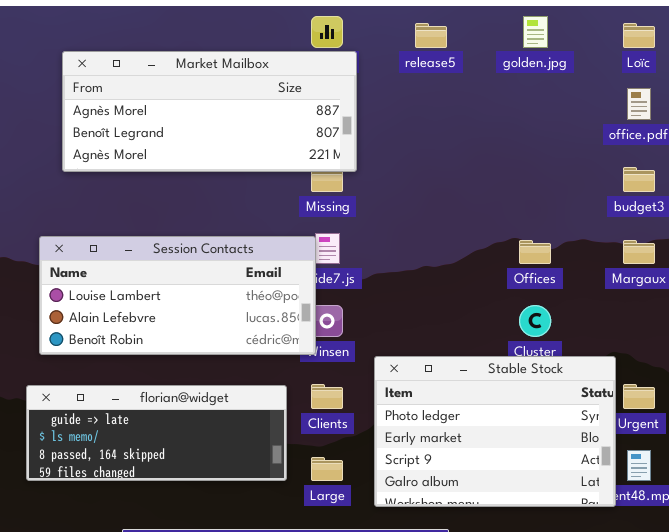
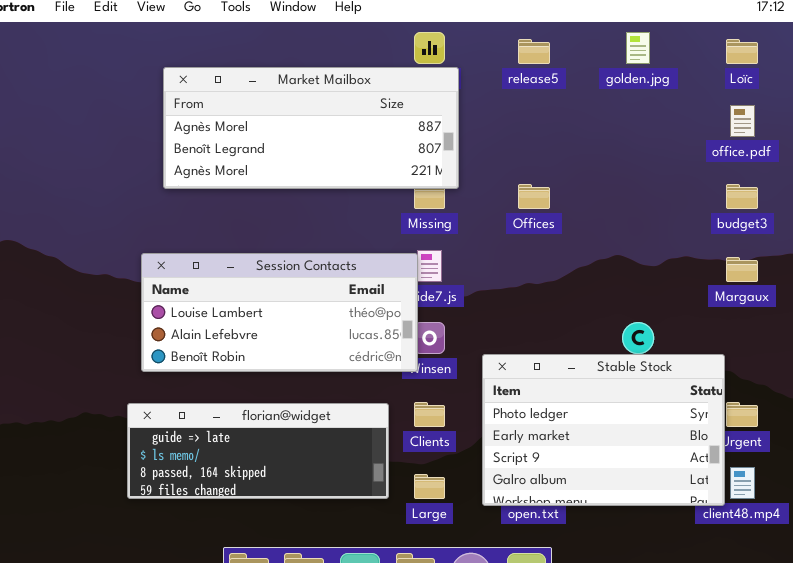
Offices: [519,240,551,264] -> [518,184,550,209], moved
Stable Stock: [374,356,616,507] -> [482,354,725,506], moved

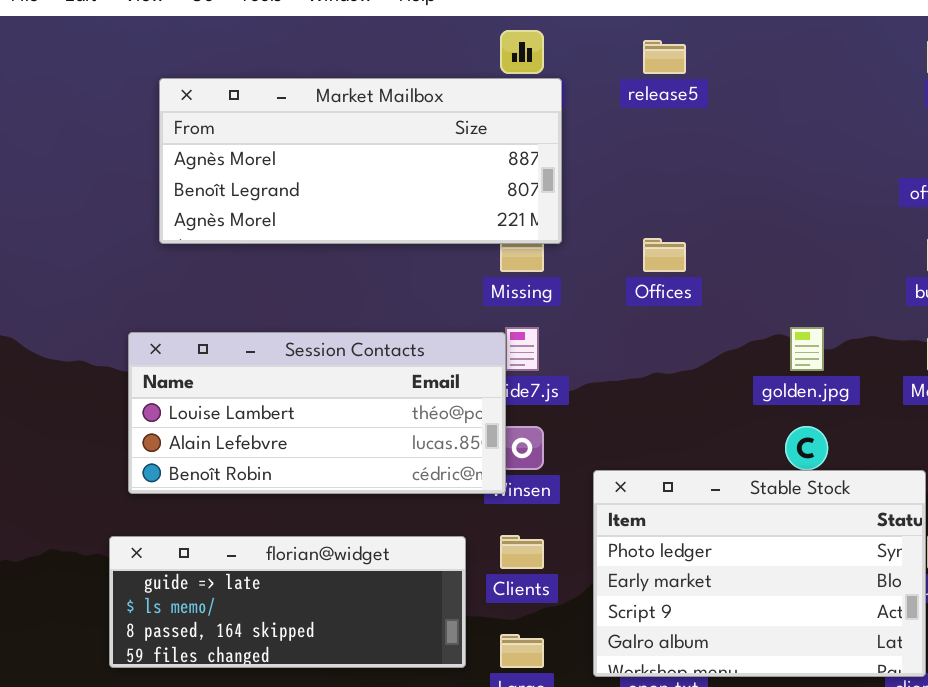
golden.jpg: [626,32,650,64] -> [790,327,824,371], moved

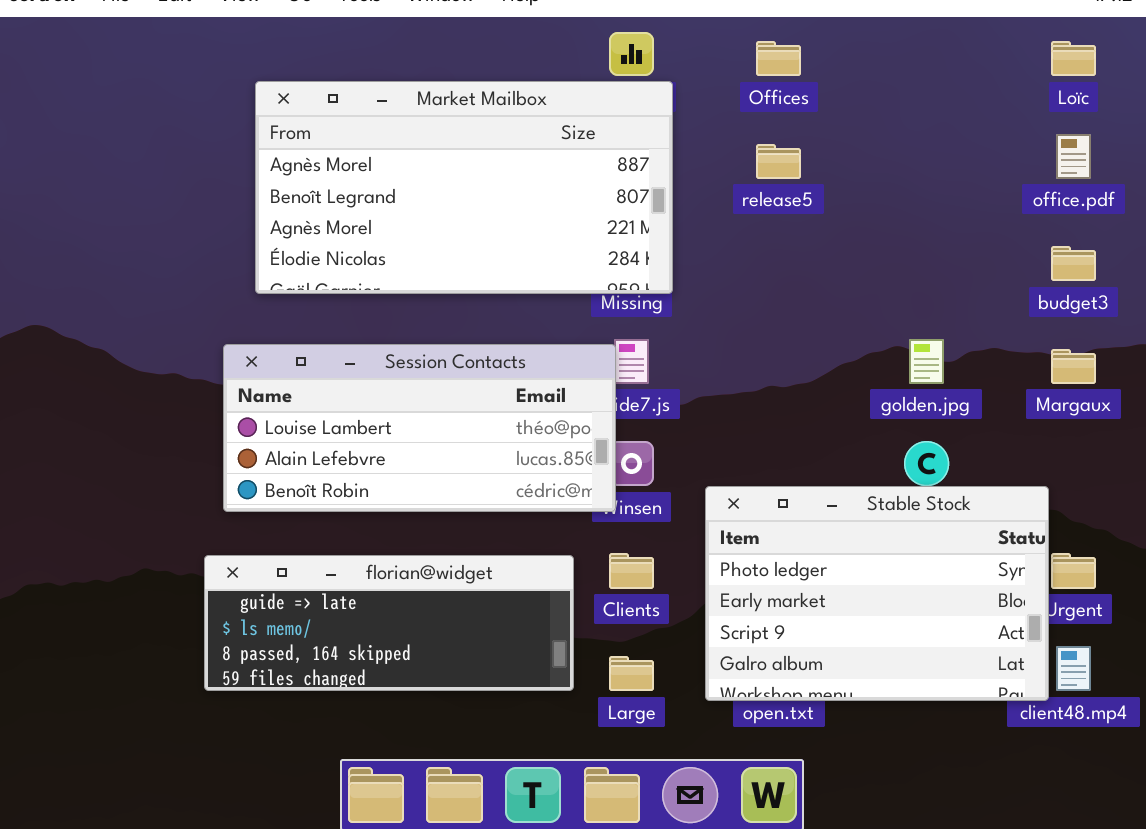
release5: [643,40,686,74] -> [756,144,801,179], moved
Market Mailbox: [159,78,562,244] -> [255,81,673,294], resized
Offices: [643,238,686,272] -> [756,41,801,76], moved

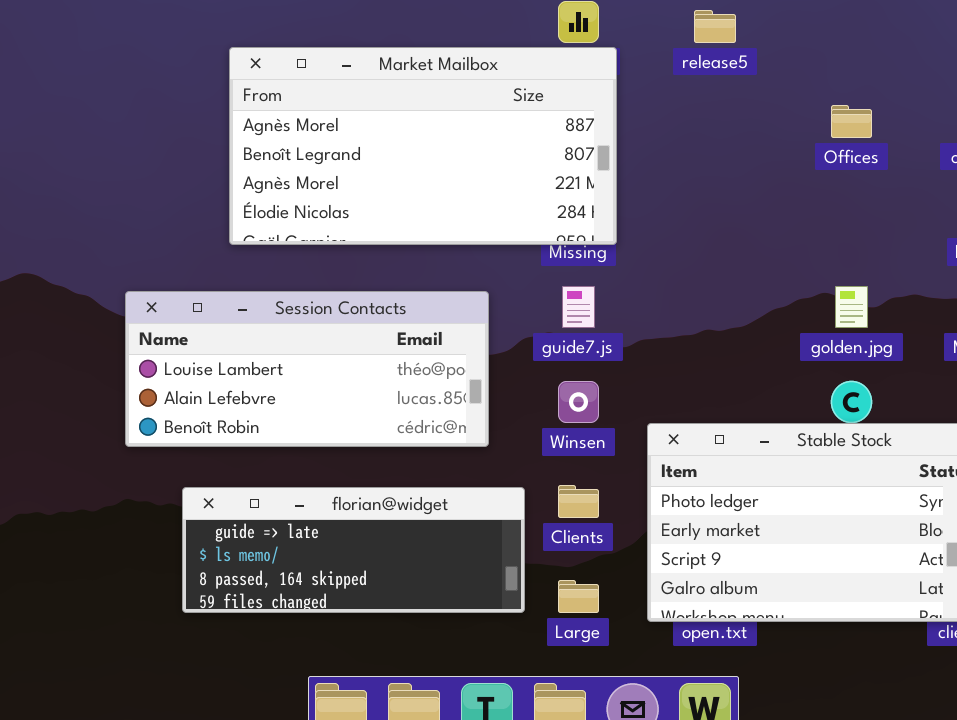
Offices: [756,41,801,76] -> [831,105,872,138], moved
release5: [756,144,801,179] -> [694,10,736,43], moved
Session Contacts: [223,344,616,512] -> [125,291,489,447], moved

